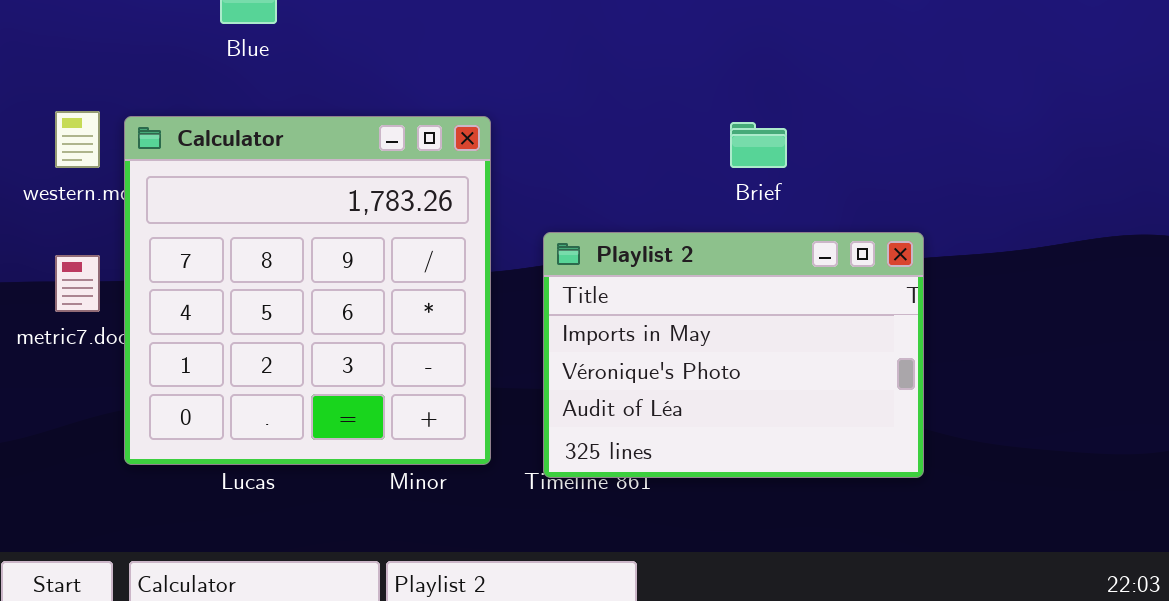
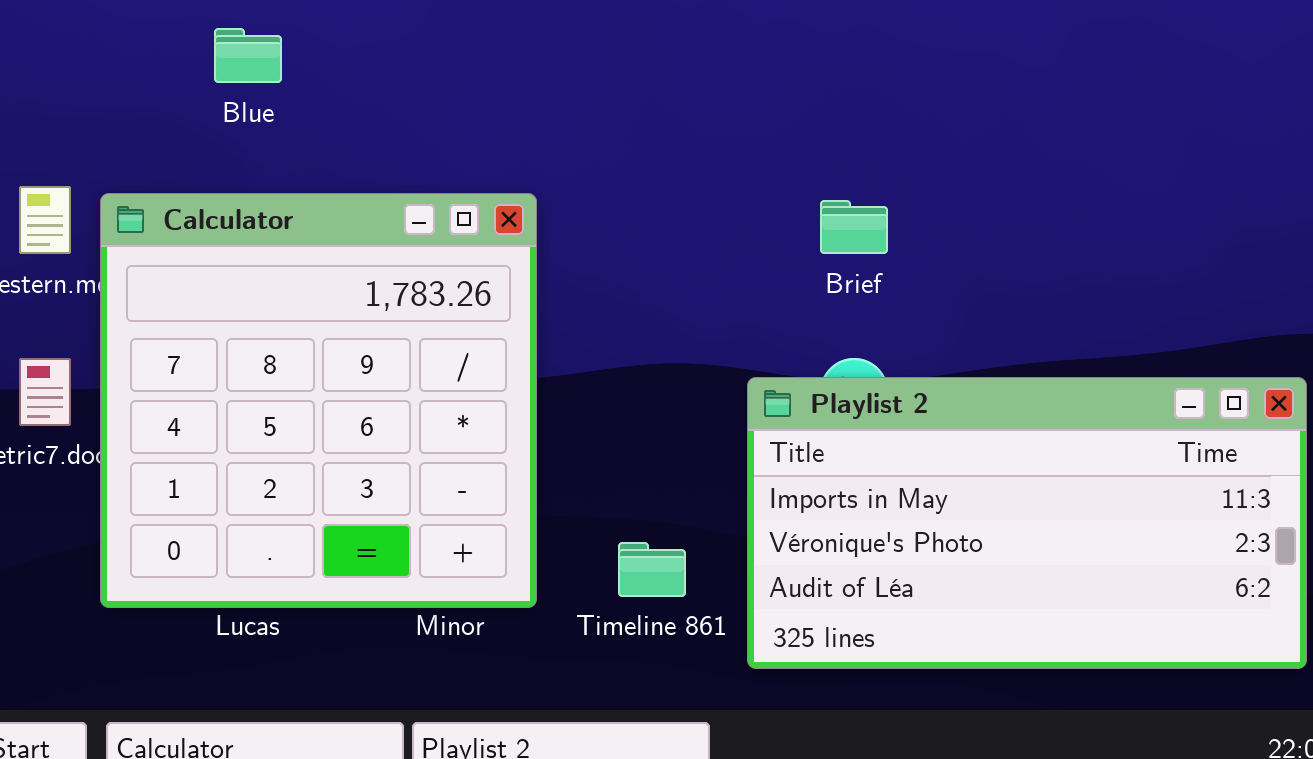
Playlist 2: [543,232,924,478] -> [747,377,1307,669], moved, resized

